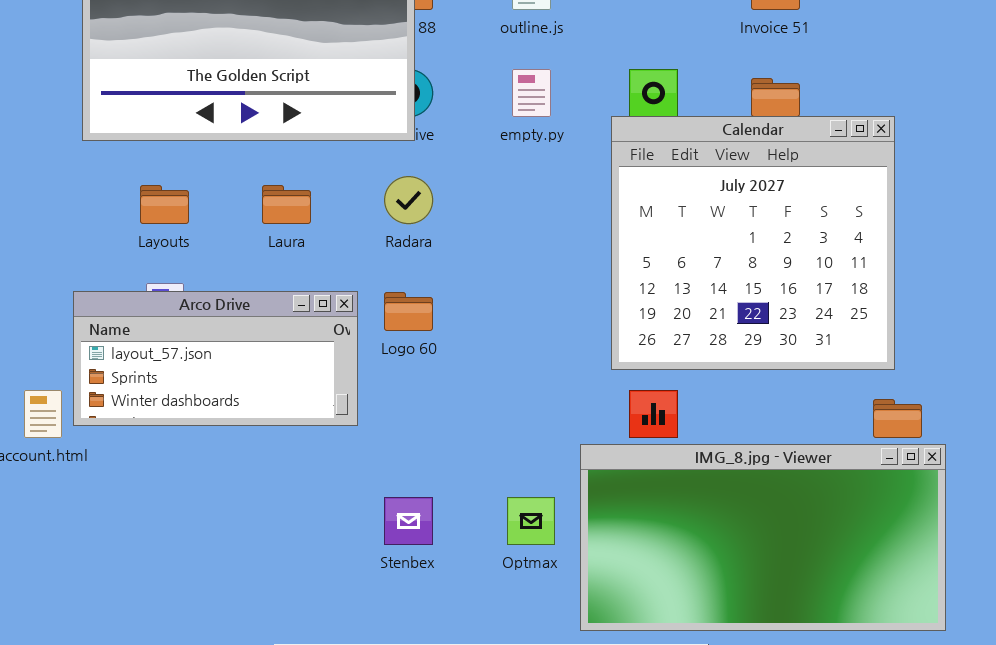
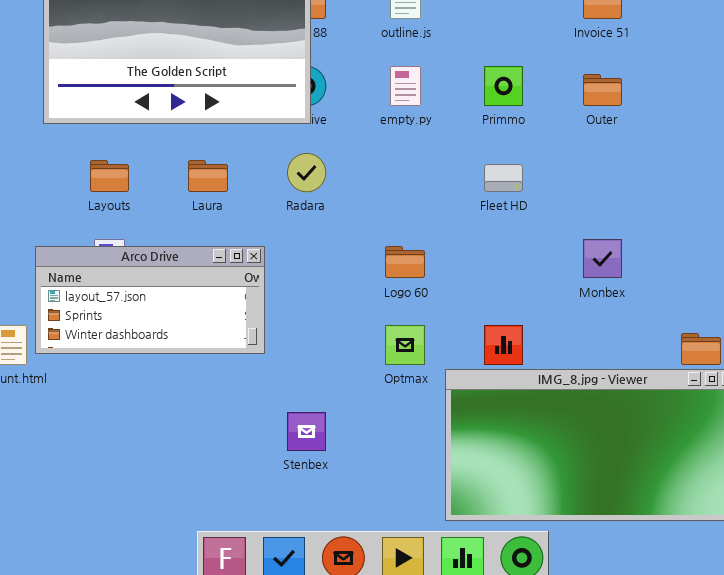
Calendar: [611,116,895,370] -> none, closed
Logo 60: [384,292,433,331] -> [385,246,425,278], moved
Optmax: [507,497,555,545] -> [385,325,425,365], moved

